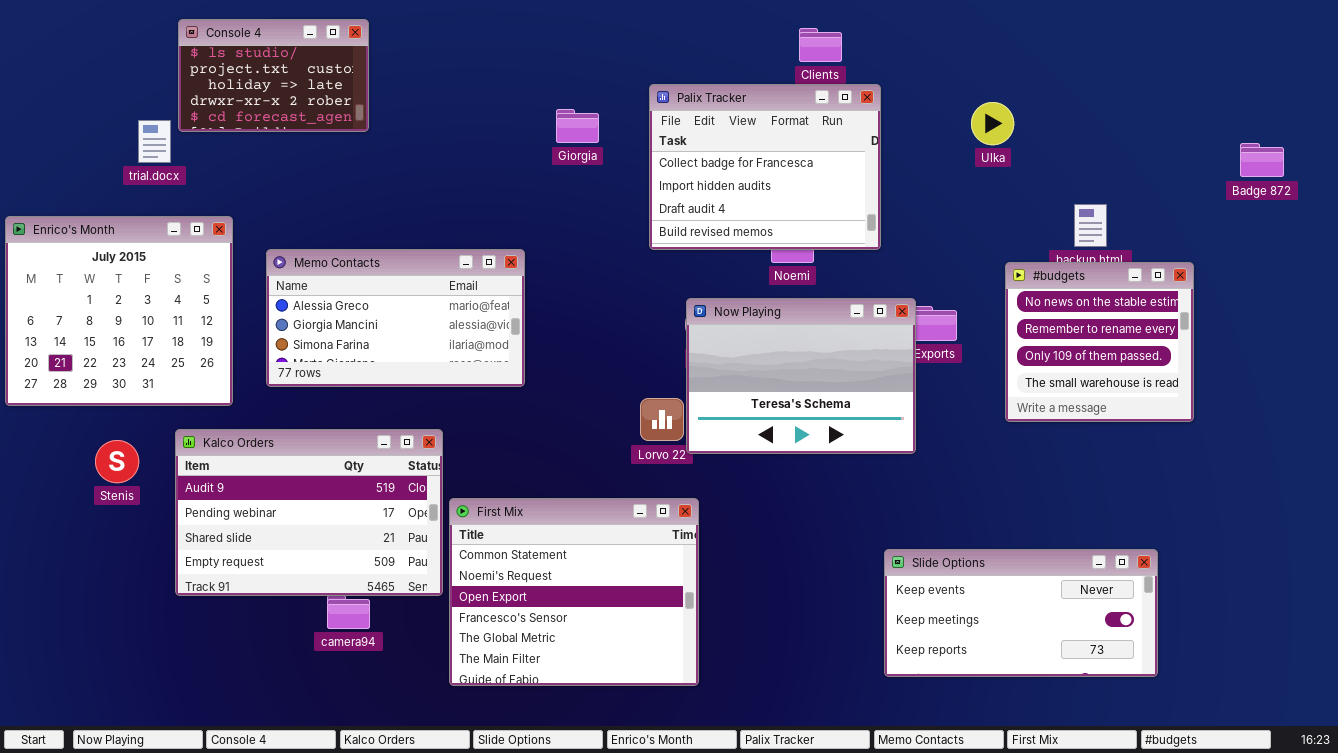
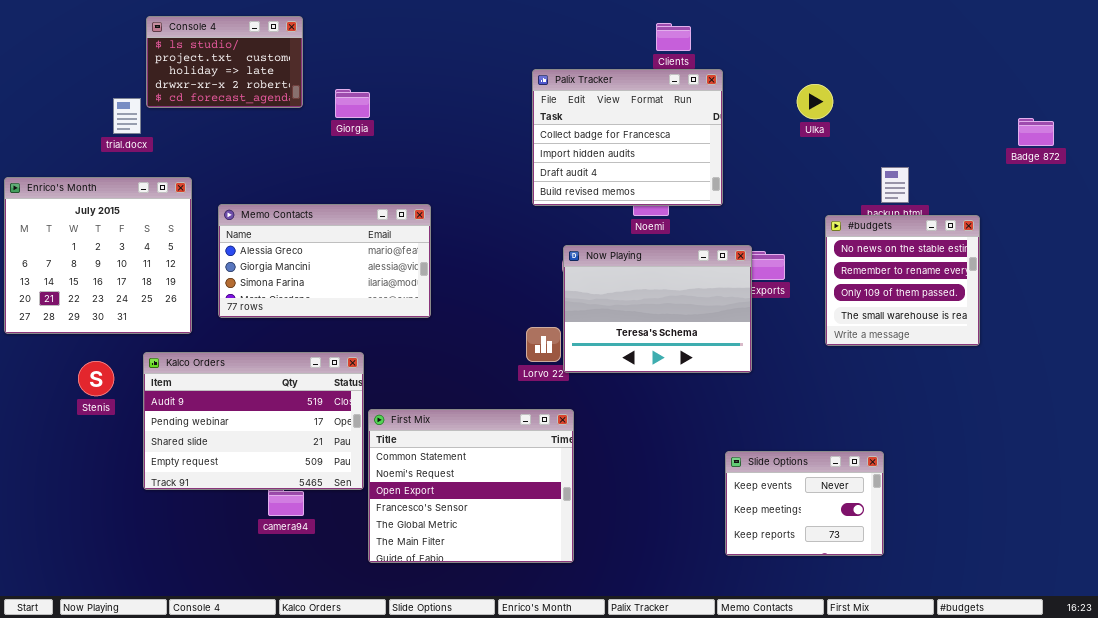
Giorgia: [556,109,599,143] -> [335,89,370,118], moved
Slide Options: [884,549,1158,677] -> [725,451,884,556], resized

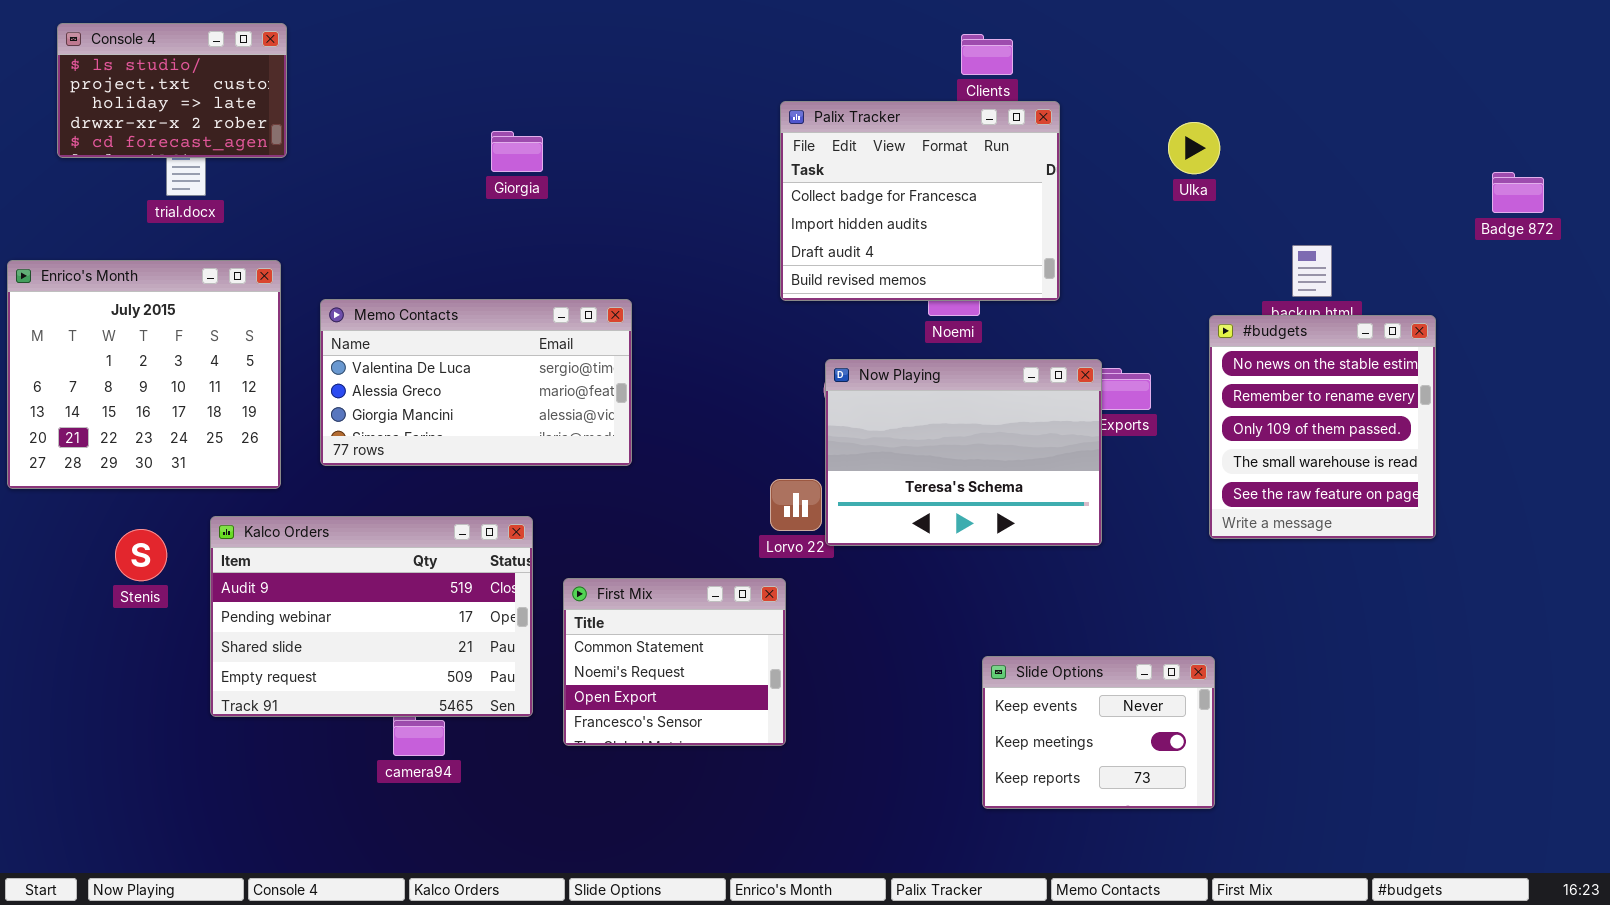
Console 4: [146,16,303,108] -> [57,23,287,158], moved
Memo Contacts: [218,204,431,318] -> [320,299,632,466], scrolled up 1 row
#budgets: [825,215,980,346] -> [1209,315,1436,539], resized
First Mix: [368,409,574,563] -> [563,578,786,746], moved, resized
Slide Options: [725,451,884,556] -> [982,656,1215,809], moved

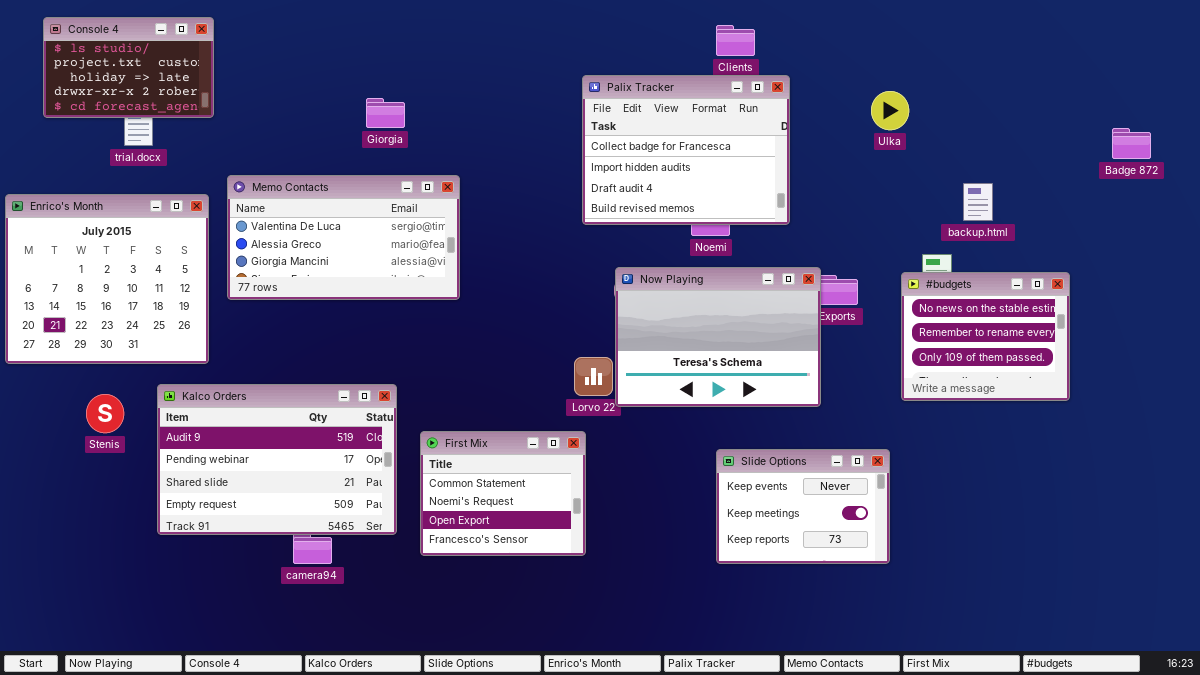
Memo Contacts: [320,299,632,466] -> [227,175,460,300], moved
#budgets: [1209,315,1436,539] -> [901,272,1070,401], resized
Slide Options: [982,656,1215,809] -> [716,449,890,564], moved

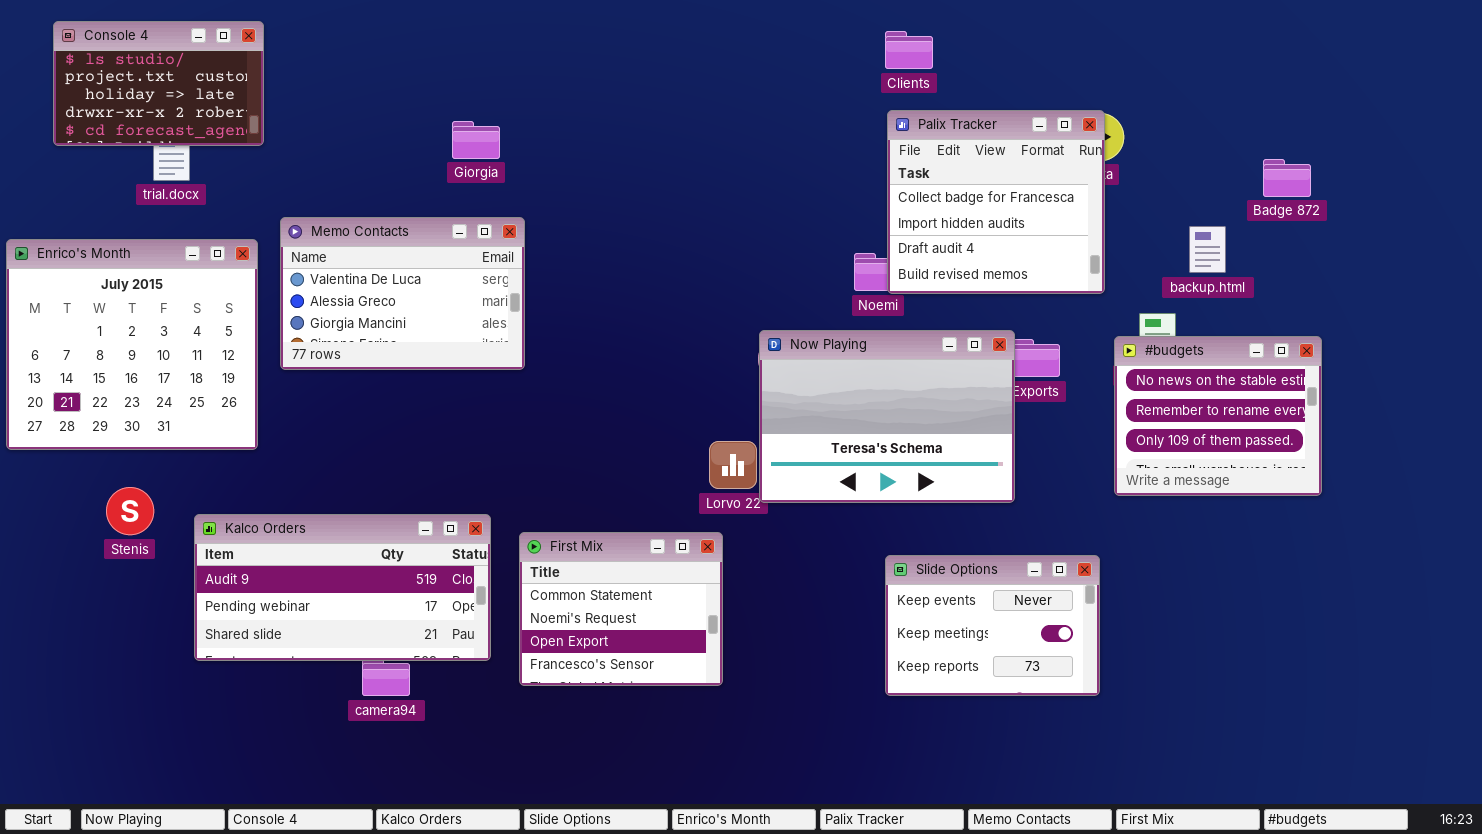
Palix Tracker: [582,75,790,225] -> [887,110,1105,294], moved, resized
Badge 872: [1112,128,1151,159] -> [1263,159,1311,197], moved
Memo Contacts: [227,175,460,300] -> [280,217,525,370], resized
Kalco Orders: [157,384,397,535] -> [194,514,491,661], resized

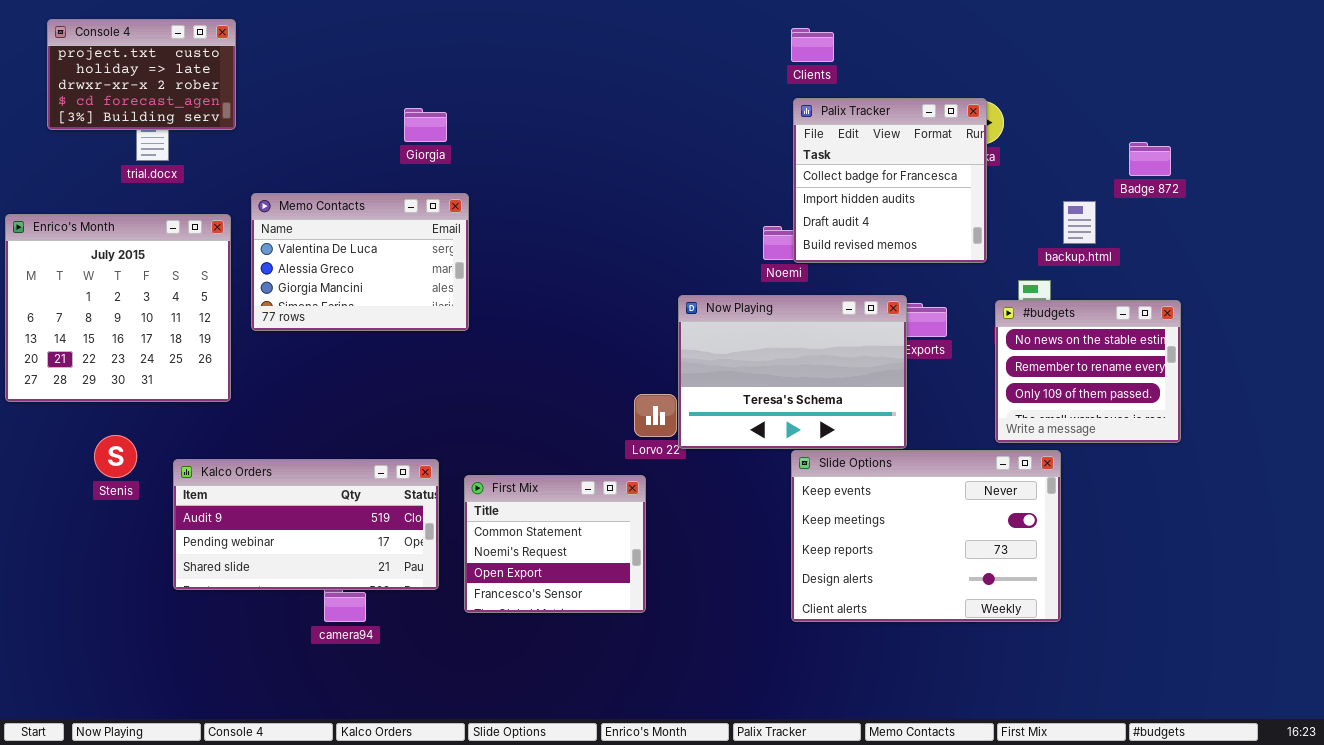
Console 4: [53,21,264,146] -> [47,19,236,130], scrolled down 1 row
Slide Options: [885,555,1100,696] -> [791,450,1061,622], resized

